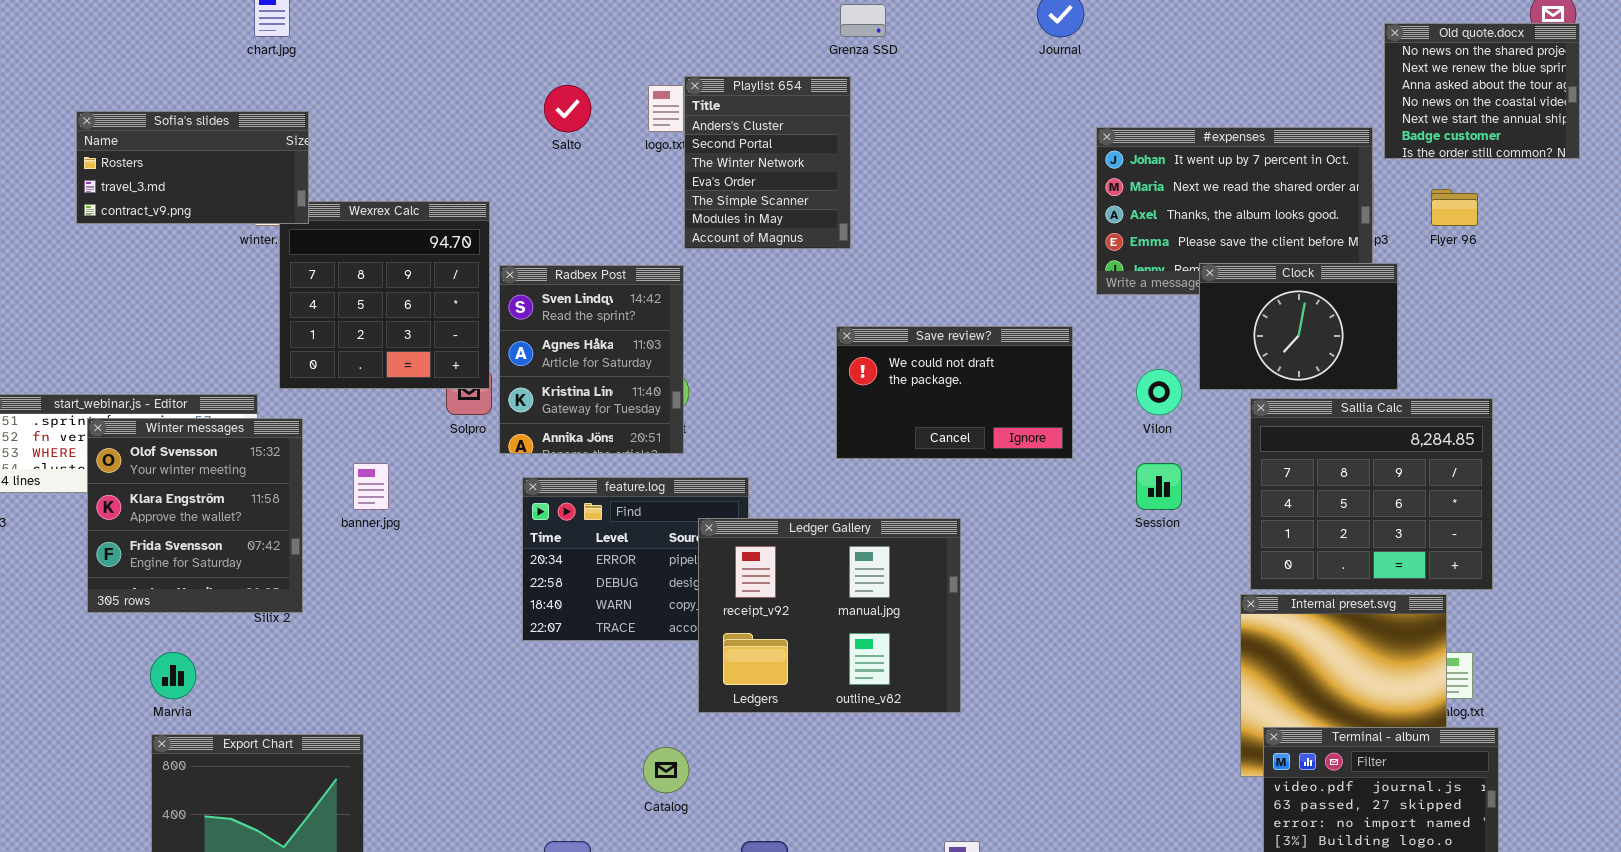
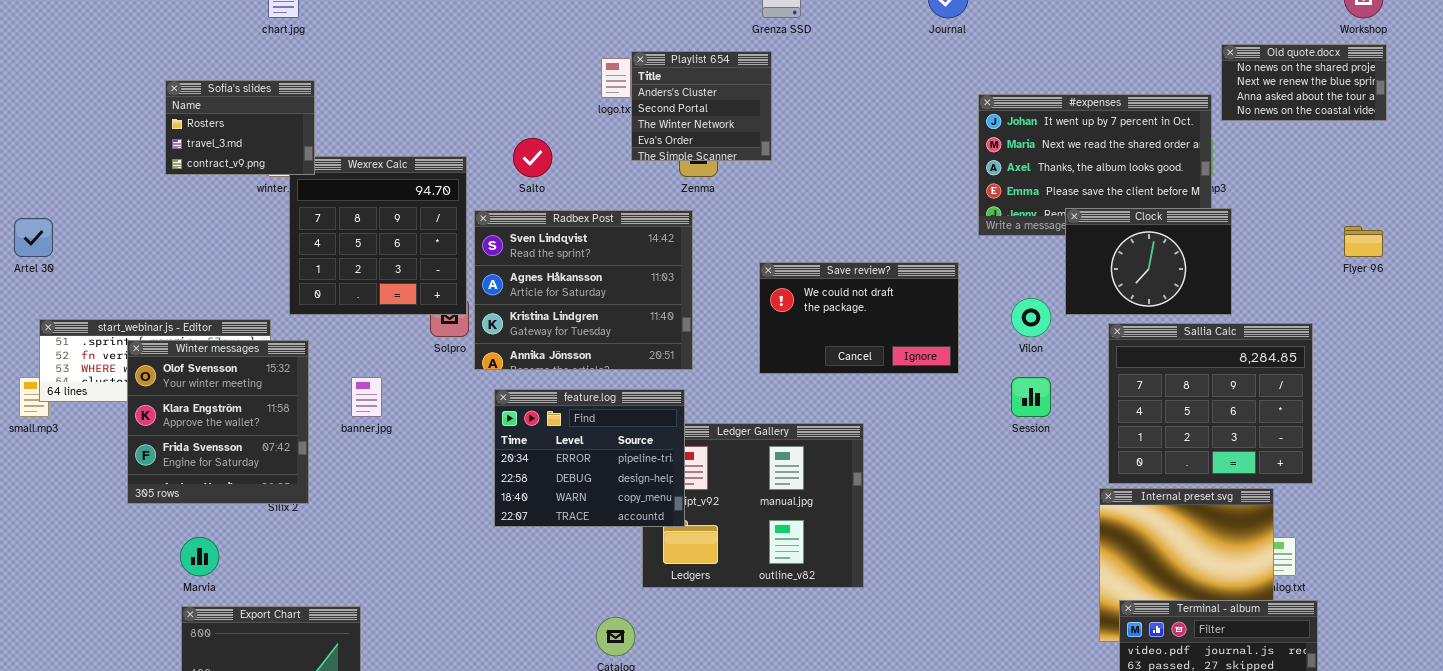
Old quote.docx: [1384,23,1580,159] -> [1221,44,1387,121], resized
Playlist 654: [684,76,851,249] -> [631,51,772,161], resized
Salto: [544,85,591,132] -> [513,138,552,177], moved
Sofia's slides: [76,111,309,224] -> [165,80,315,175], resized
Flyer 96: [1431,189,1478,226] -> [1344,226,1383,257], moved
Radbex Post: [499,265,684,454] -> [474,210,693,370], resized
feature.log: [522,477,749,641] -> [494,389,685,527], raised

